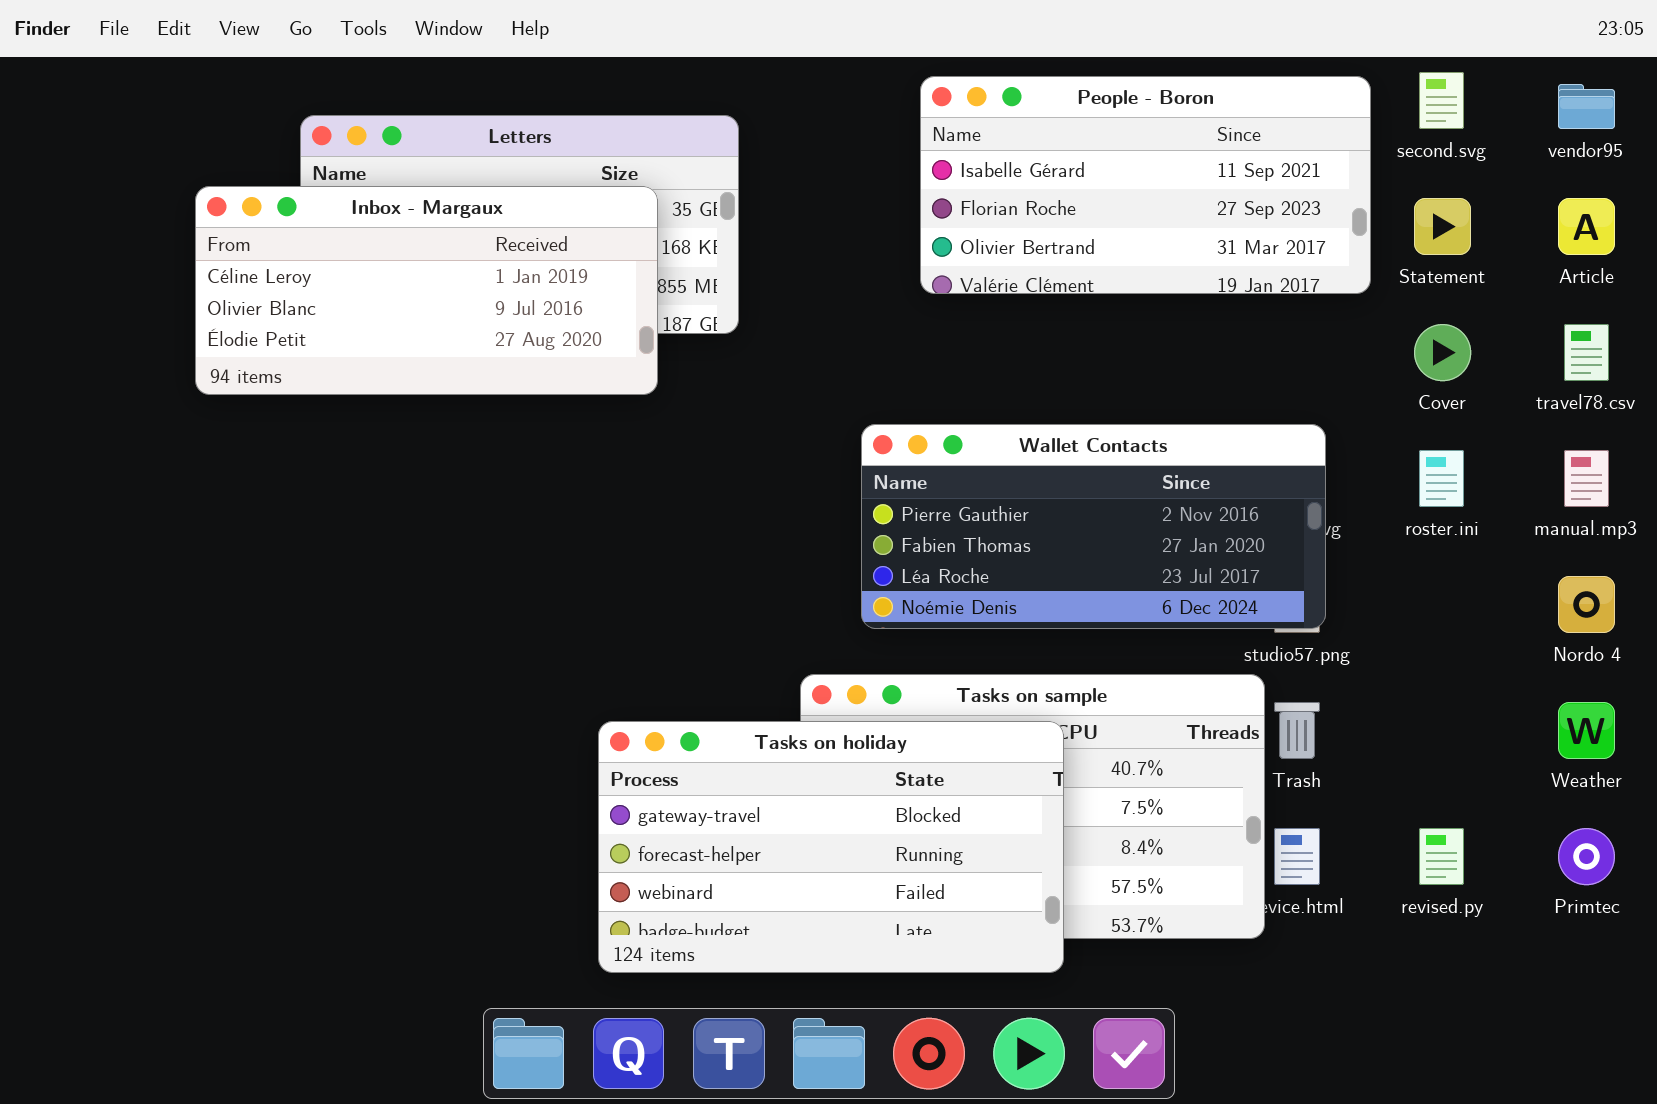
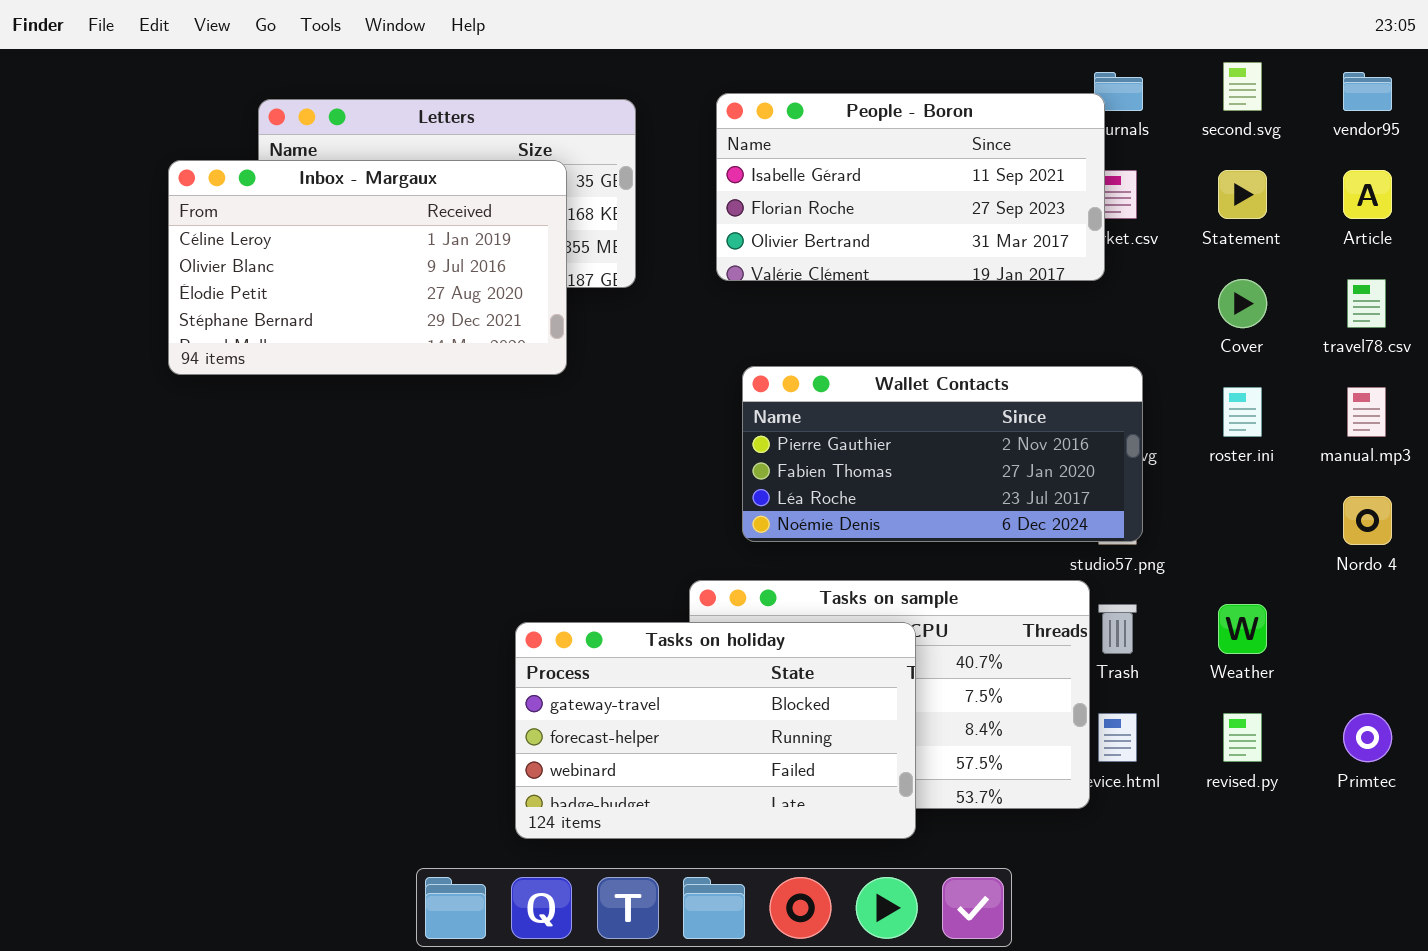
People - Boron: [920,76,1371,294] -> [716,93,1105,281], moved
Inbox - Margaux: [195,186,658,395] -> [168,160,567,375], resized
Weather: [1558,702,1615,759] -> [1218,604,1267,654], moved

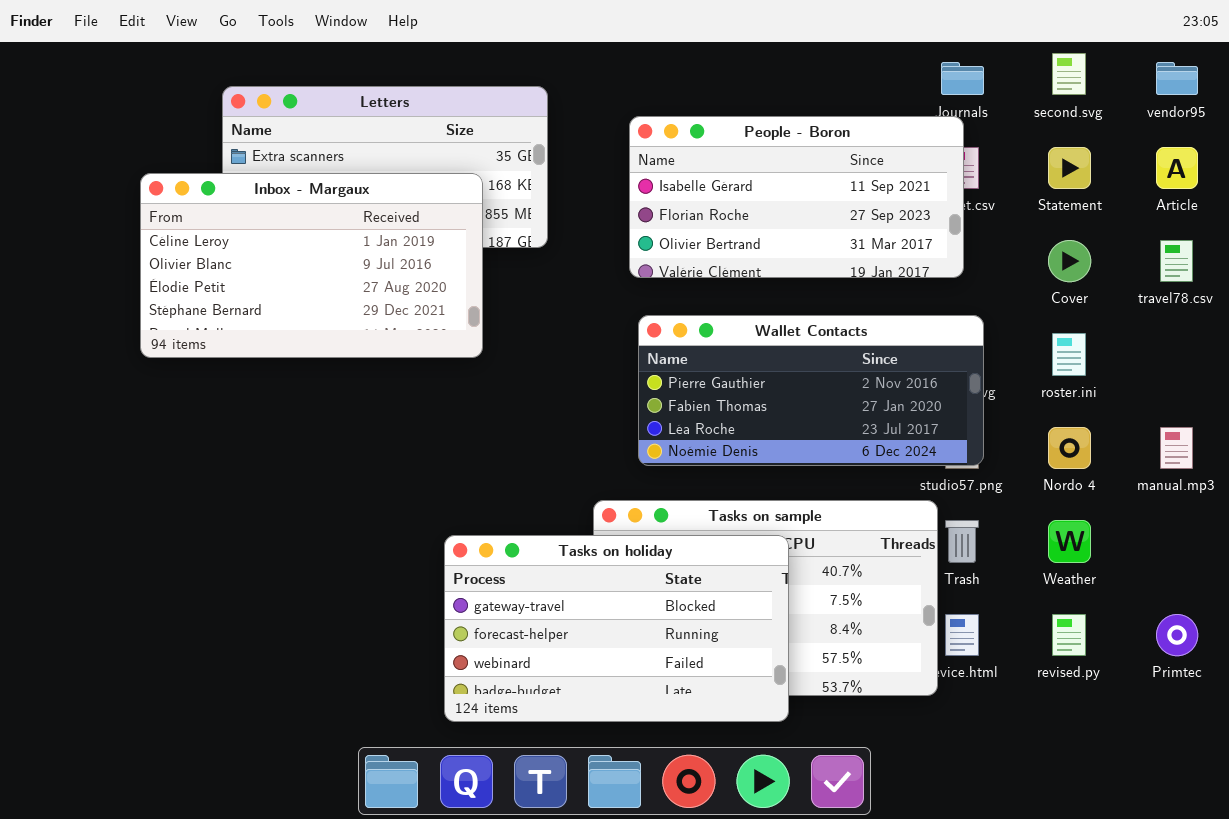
People - Boron: [716,93,1105,281] -> [629,116,964,278], moved
Inbox - Margaux: [168,160,567,375] -> [140,173,483,358], moved
manual.mp3: [1347,387,1386,437] -> [1160,427,1193,469], moved
Nordo 4: [1343,496,1392,545] -> [1048,427,1091,469], moved

